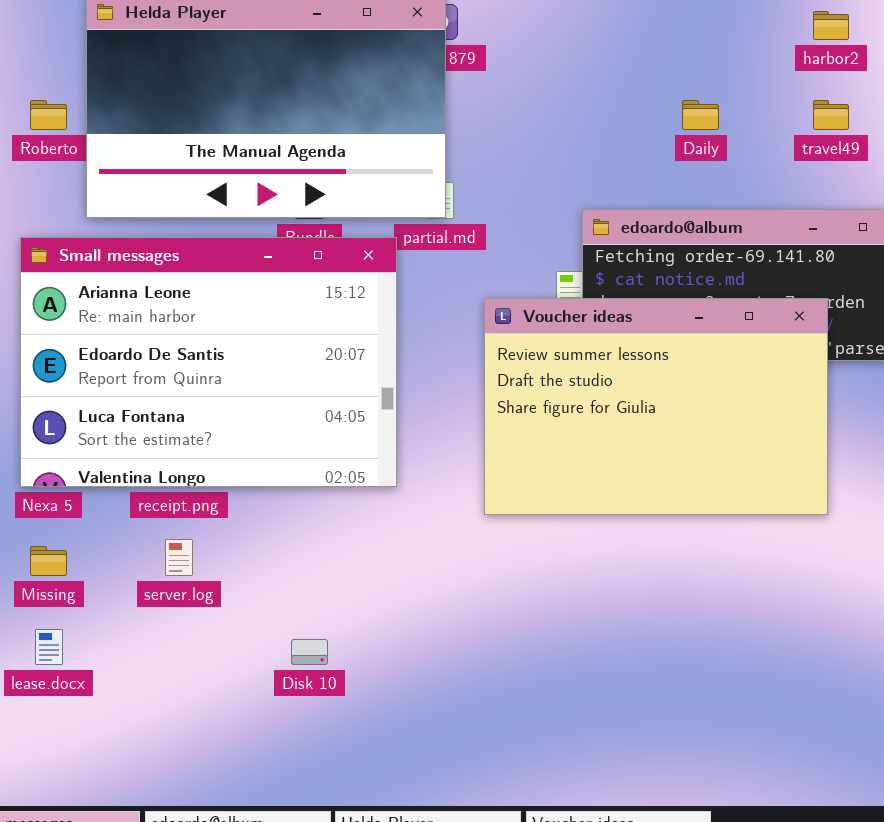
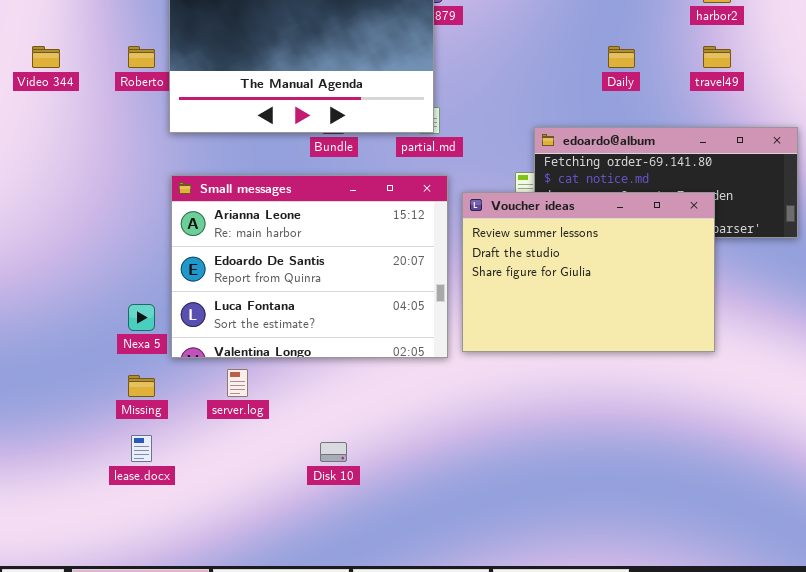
Small messages: [20,237,397,487] -> [171,175,448,358], moved

